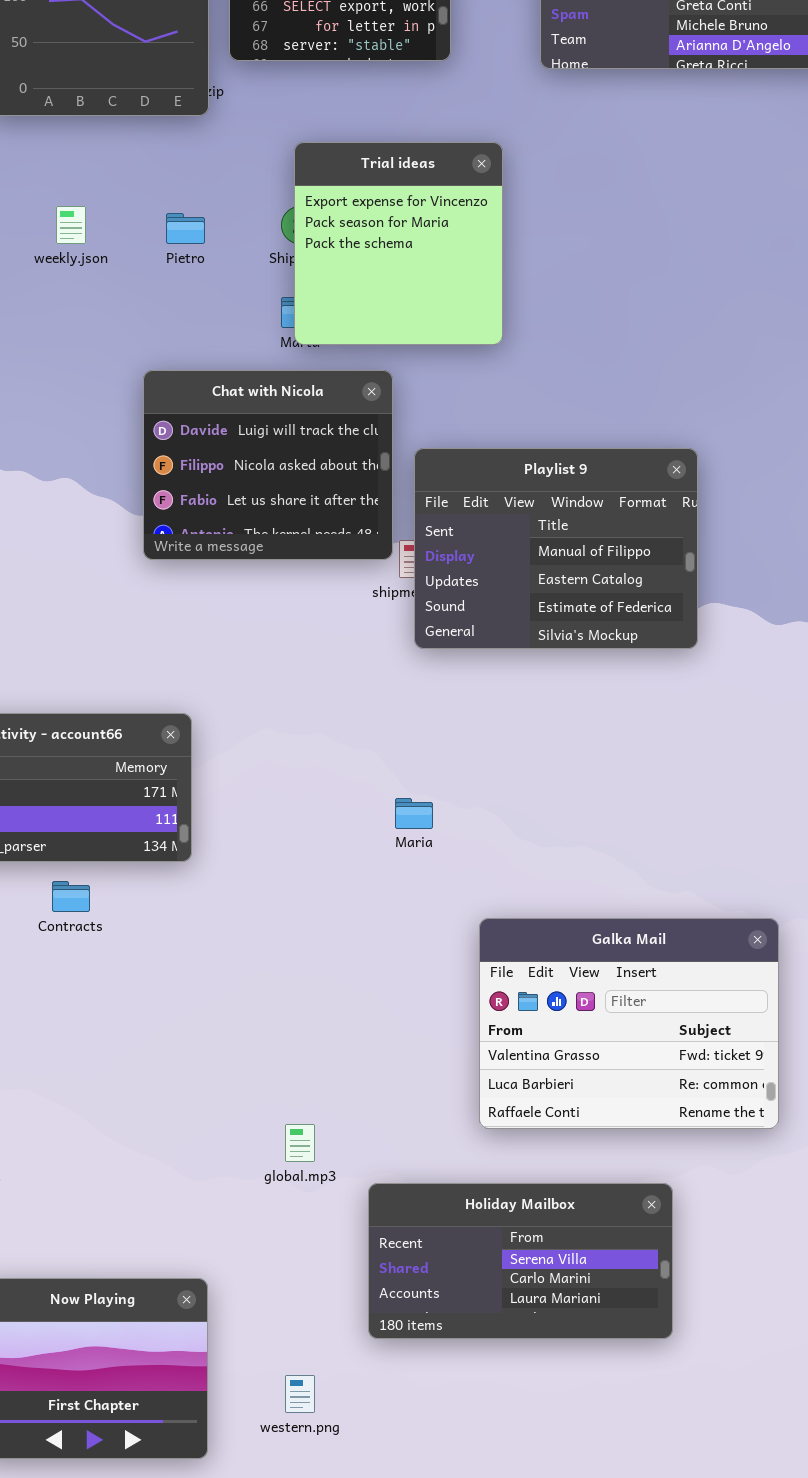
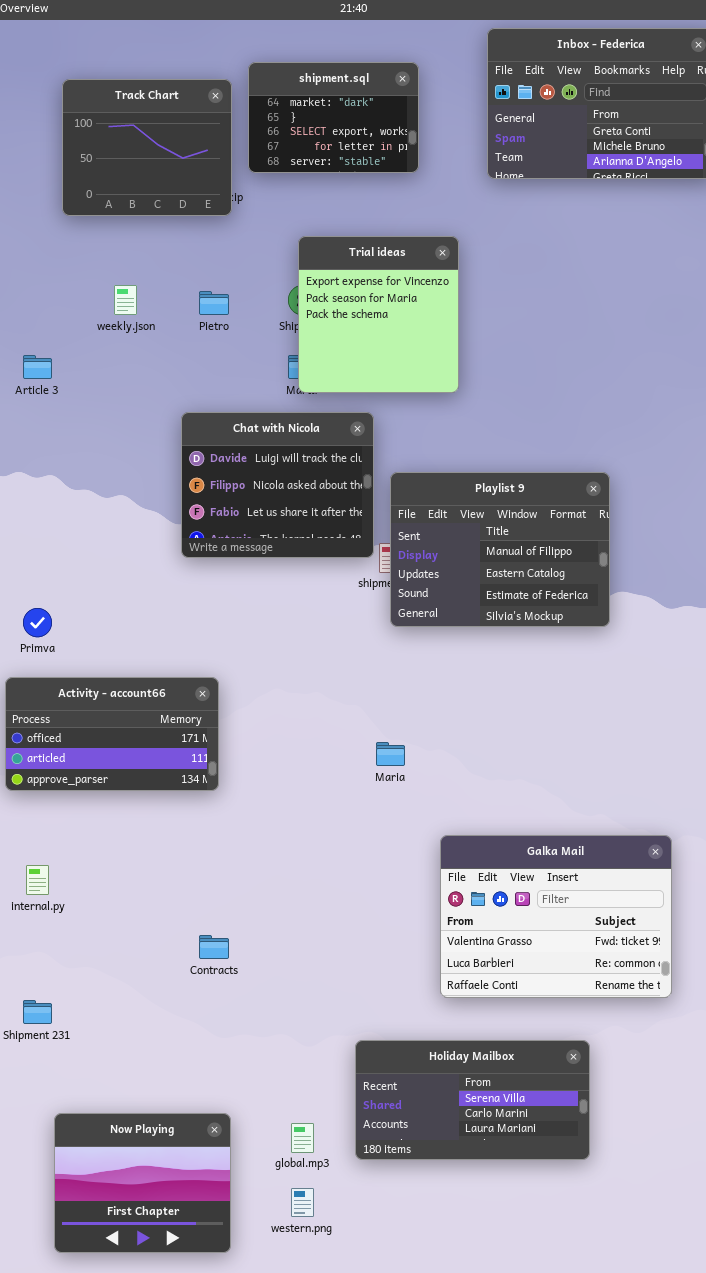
Contracts: [52,881,90,912] -> [199,935,229,959], moved
global.mp3: [285,1124,315,1162] -> [291,1123,314,1153], moved

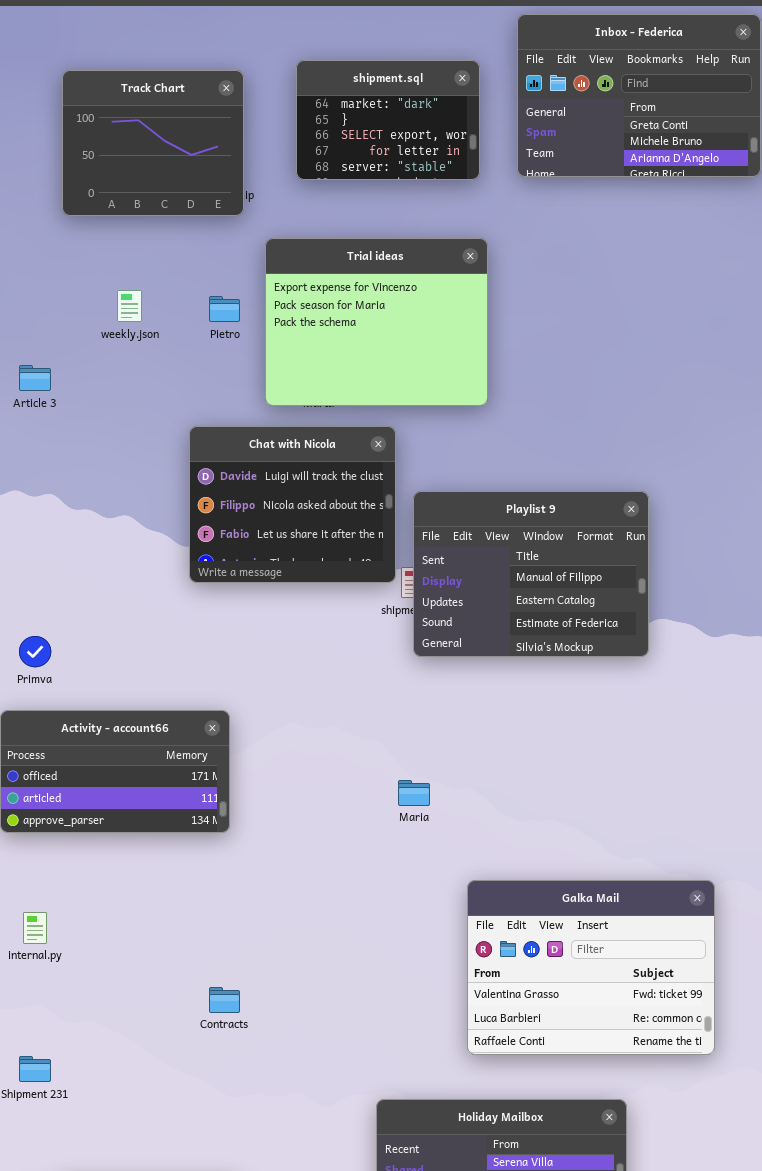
shipment.sql: [248,62,419,173] -> [296,60,480,180], moved
Trial ideas: [298,236,459,393] -> [265,238,488,406], resized

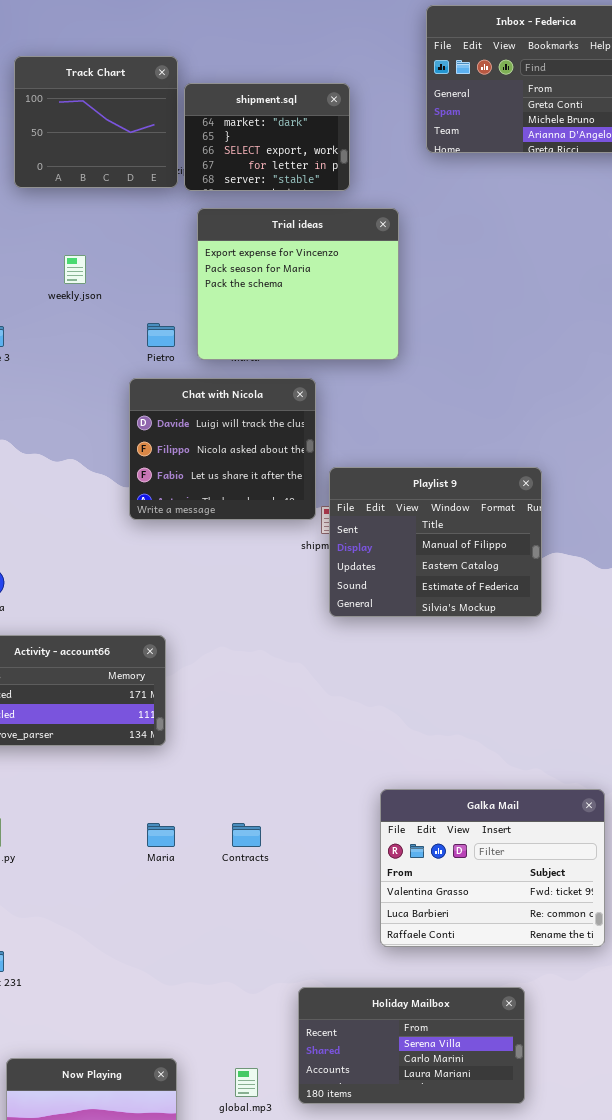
shipment.sql: [296,60,480,180] -> [184,83,350,191], moved
Pietro: [209,296,240,322] -> [147,323,175,347], moved
Playlist 9: [413,491,649,657] -> [329,467,542,617], moved
Maria: [398,780,430,806] -> [147,823,175,847], moved
Contracts: [209,987,240,1013] -> [232,823,261,847], moved

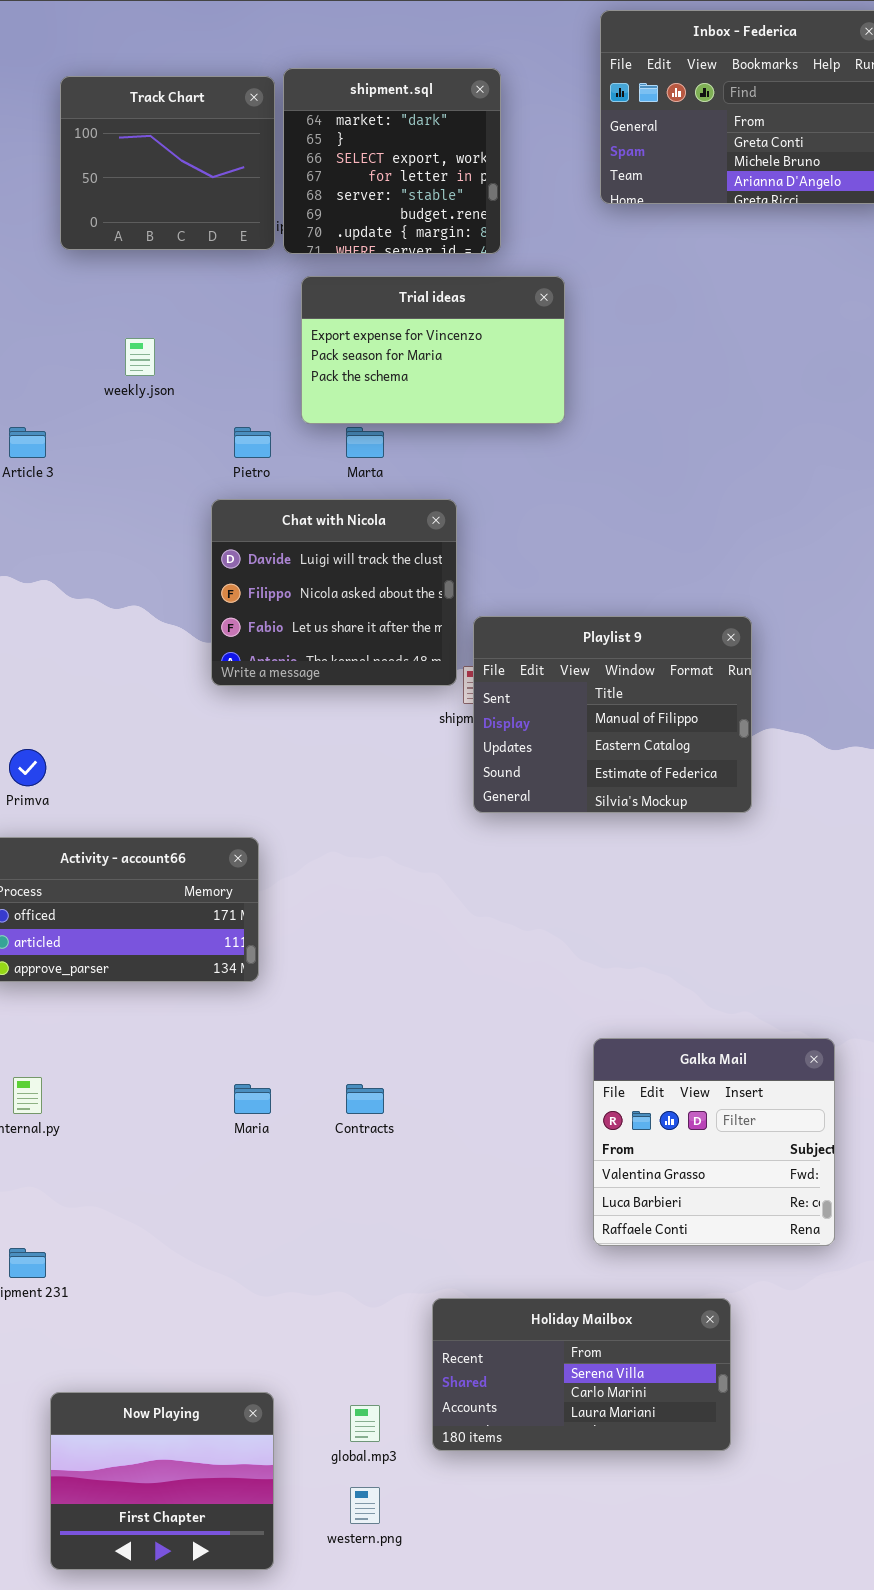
shipment.sql: [184,83,350,191] -> [283,68,501,254], resized
Trial ideas: [197,208,399,360] -> [301,276,565,424], resized
Galka Mail: [380,789,605,947] -> [593,1038,835,1246], resized

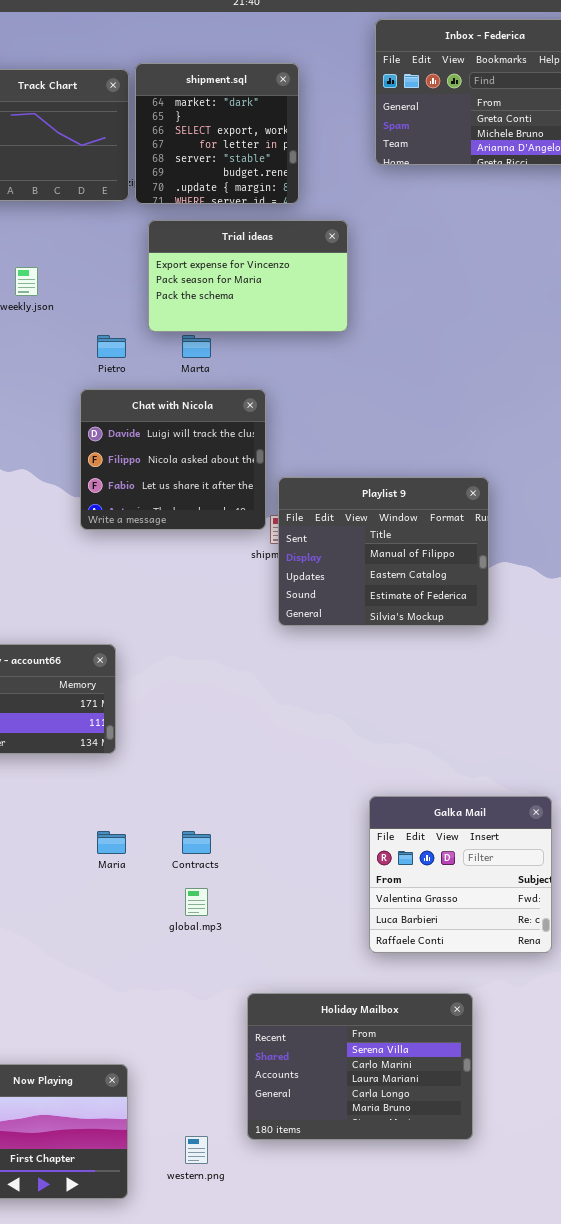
Holiday Mailbox: [432,1298,731,1451] -> [247,993,473,1140], resized
global.mp3: [350,1405,380,1442] -> [185,888,208,916], moved

